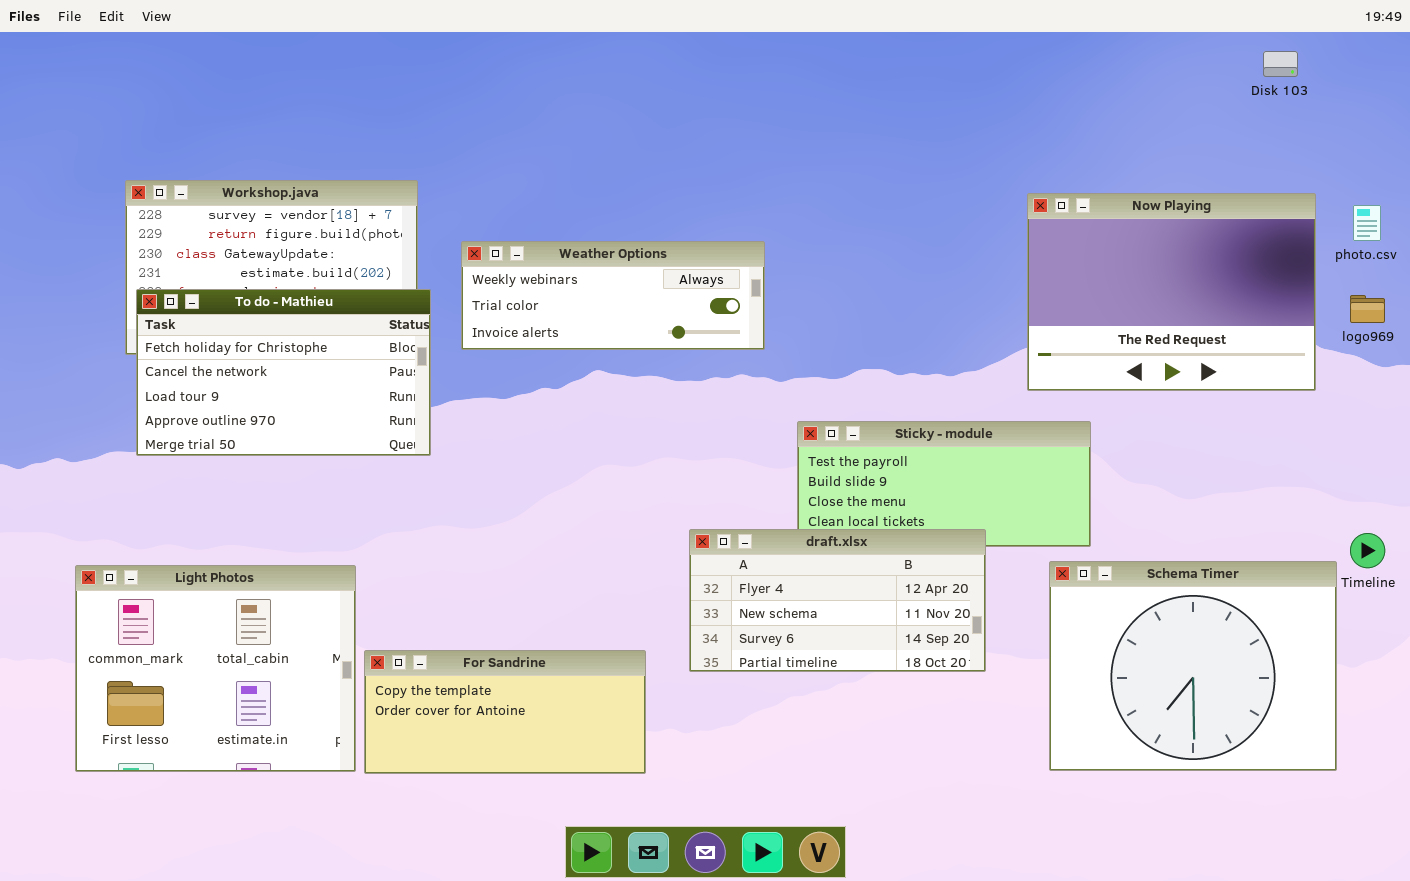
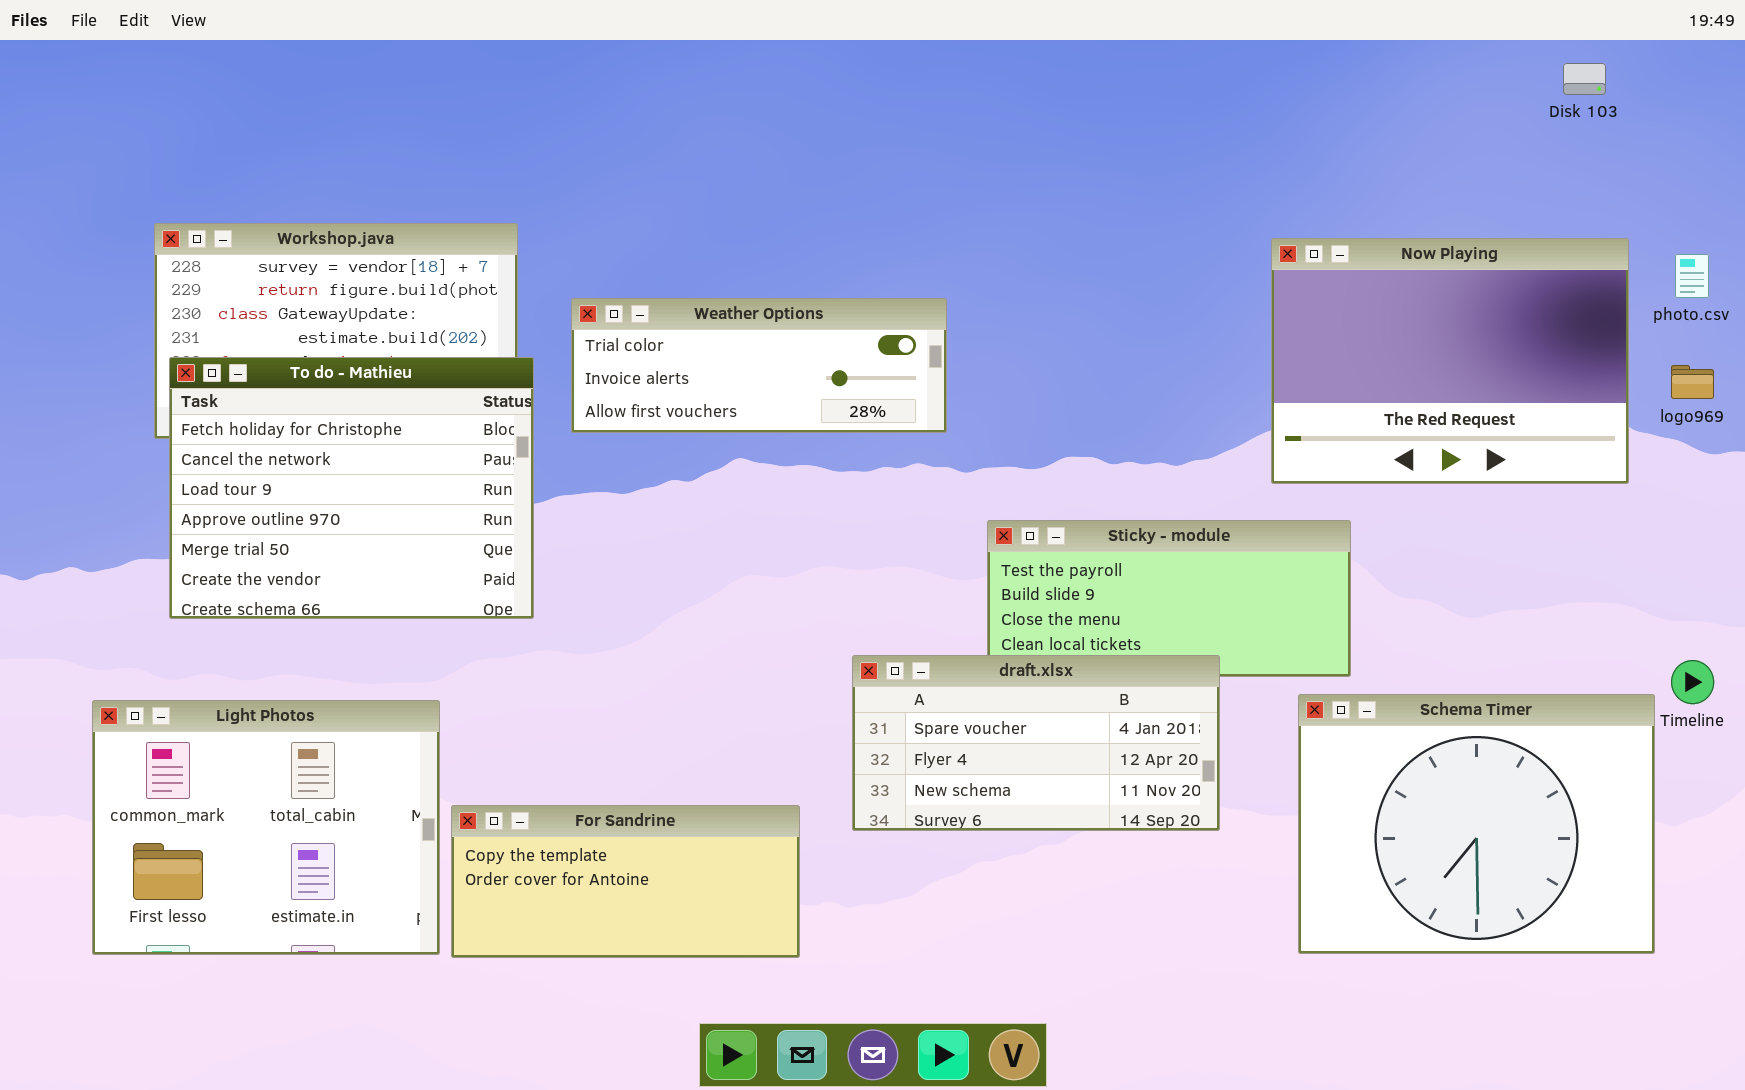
Weather Options: [461,241,765,350] -> [571,298,947,433], scrolled down 1 row
To do - Mathieu: [136,289,431,456] -> [169,357,534,619], resized
draft.xlsx: [689,529,986,672] -> [852,655,1220,831], scrolled up 1 row

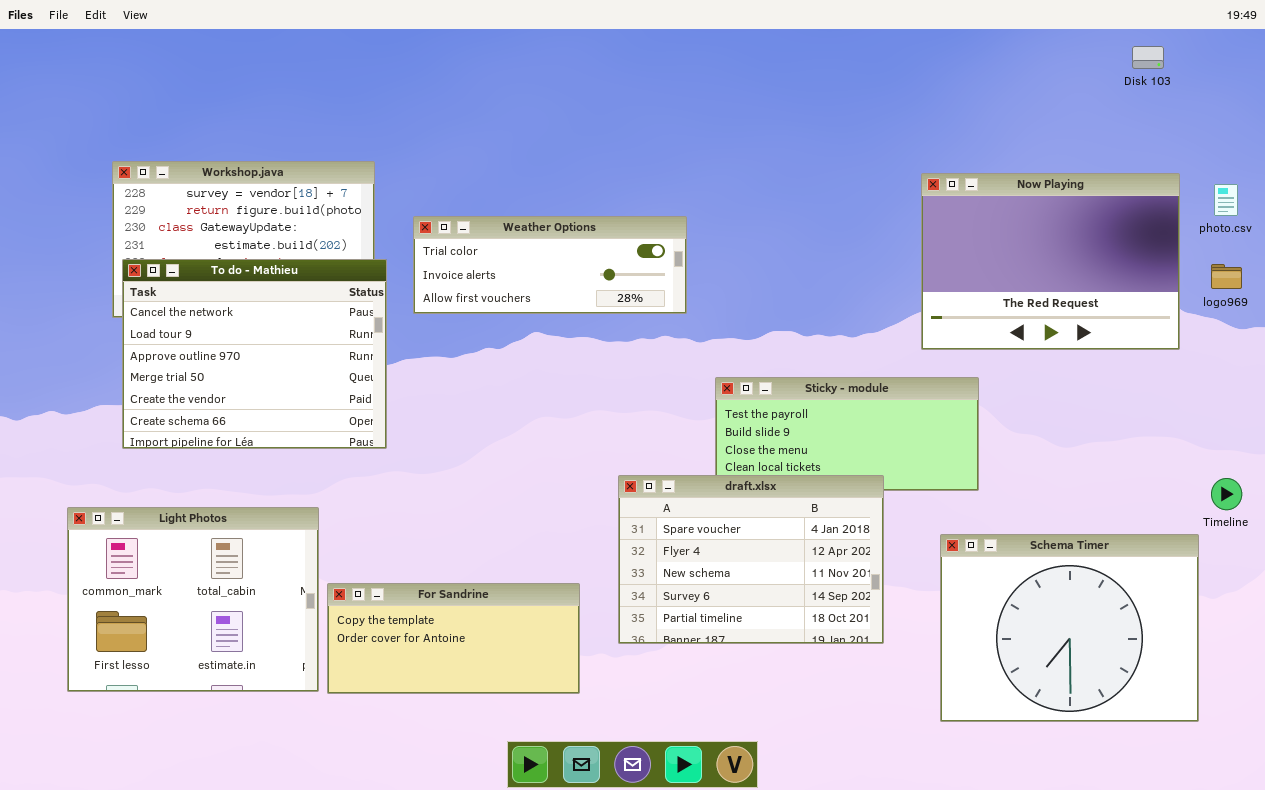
To do - Mathieu: [169,357,534,619] -> [122,259,387,449], scrolled down 1 row
draft.xlsx: [852,655,1220,831] -> [618,475,884,644], resized
Schema Timer: [1298,694,1655,954] -> [940,534,1199,722], moved

